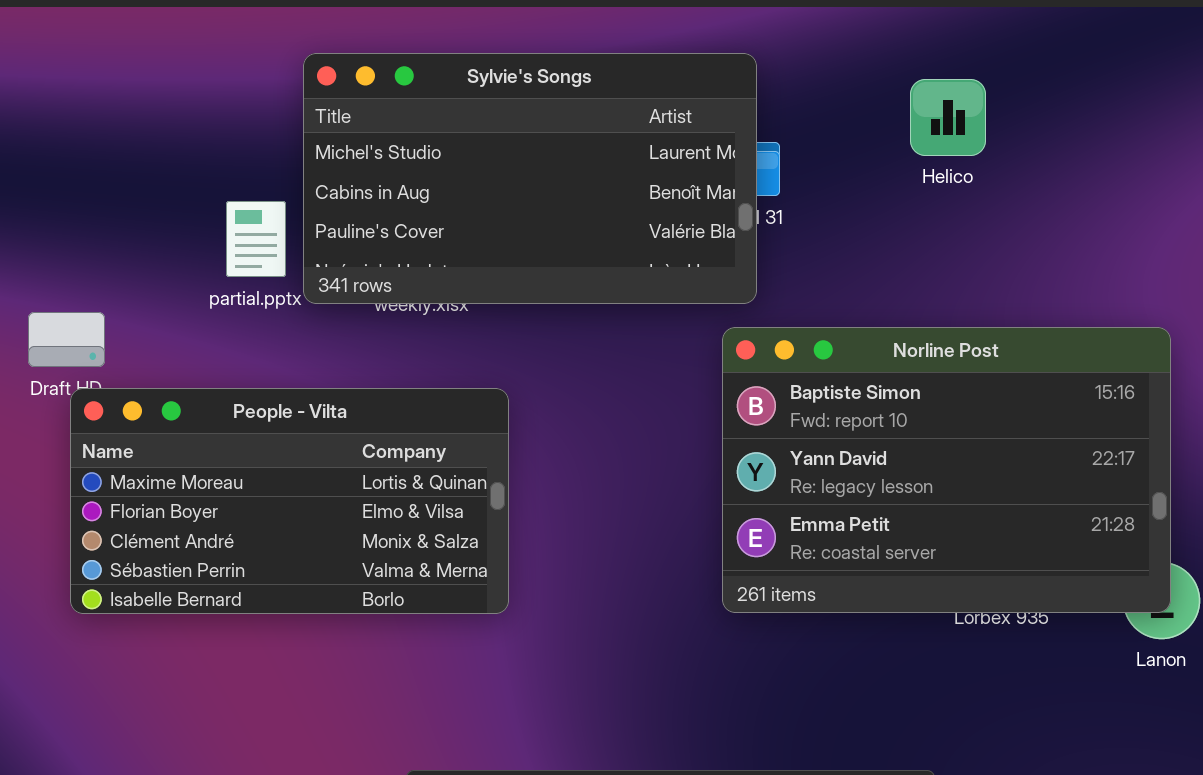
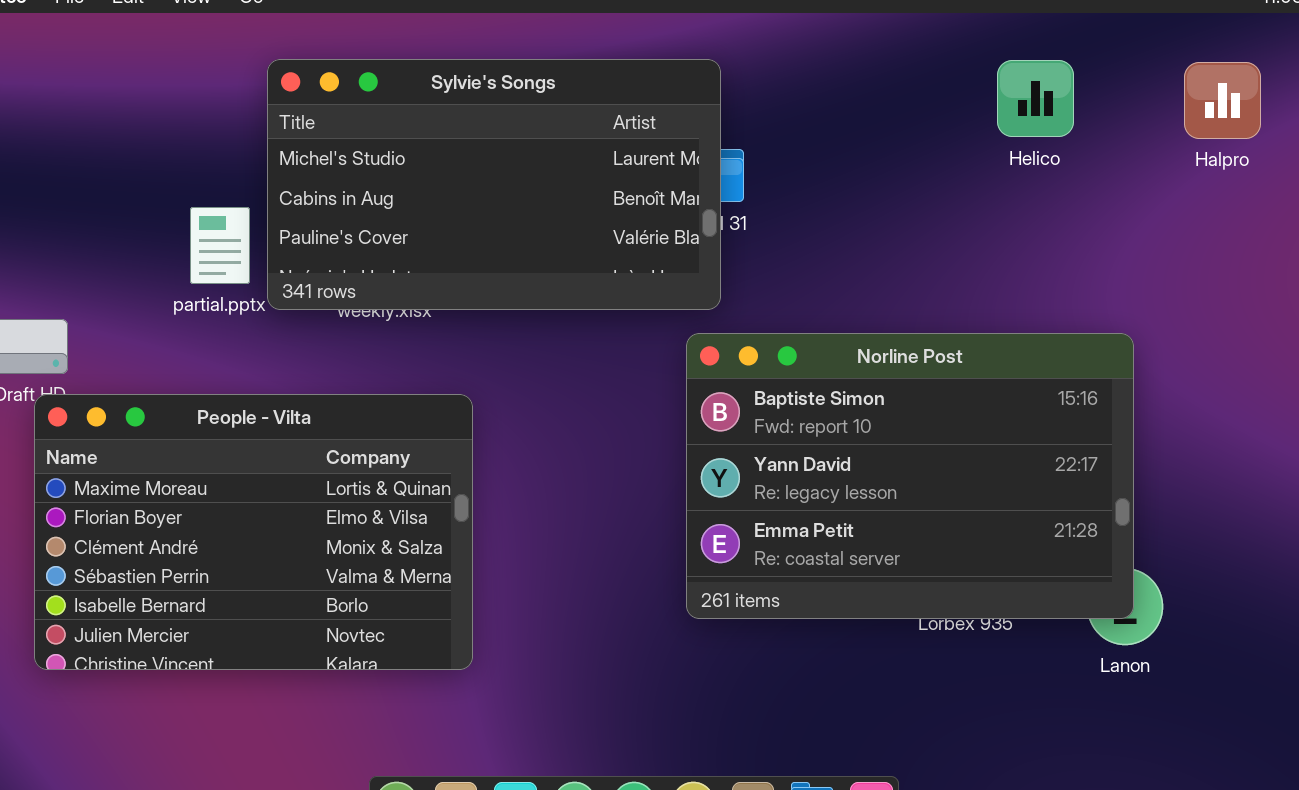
Helico: [910,79,986,156] -> [997,60,1074,137], moved
People - Vilta: [70,388,509,614] -> [34,394,473,670], resized

